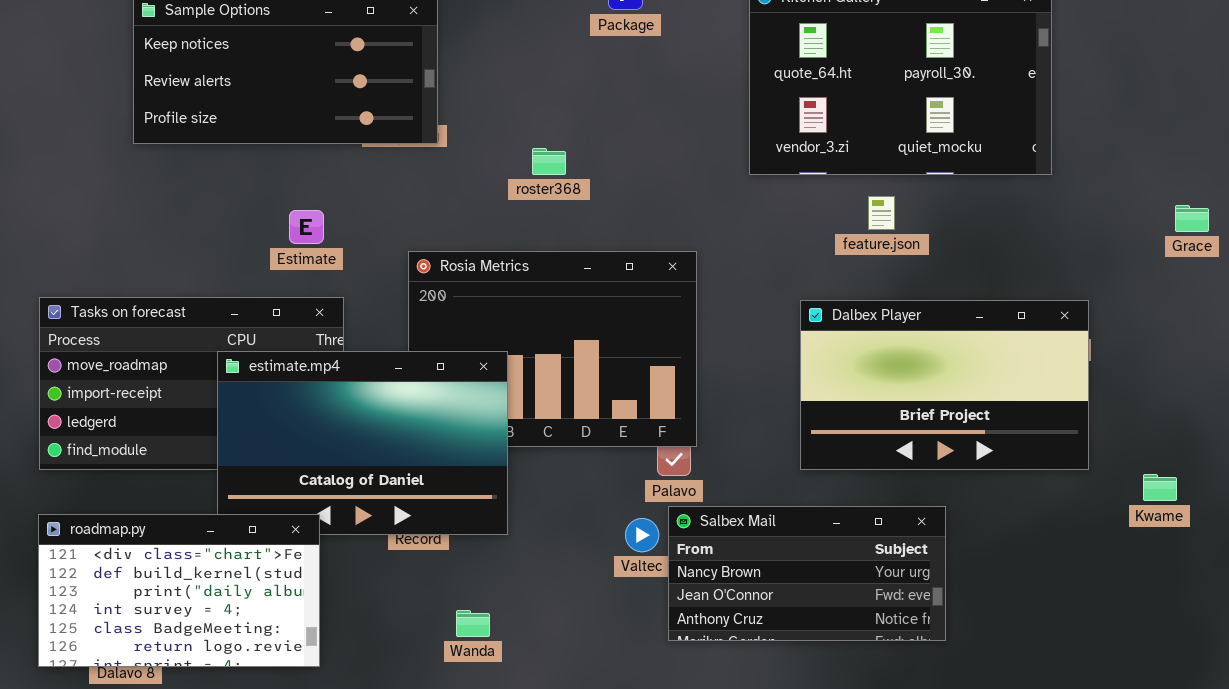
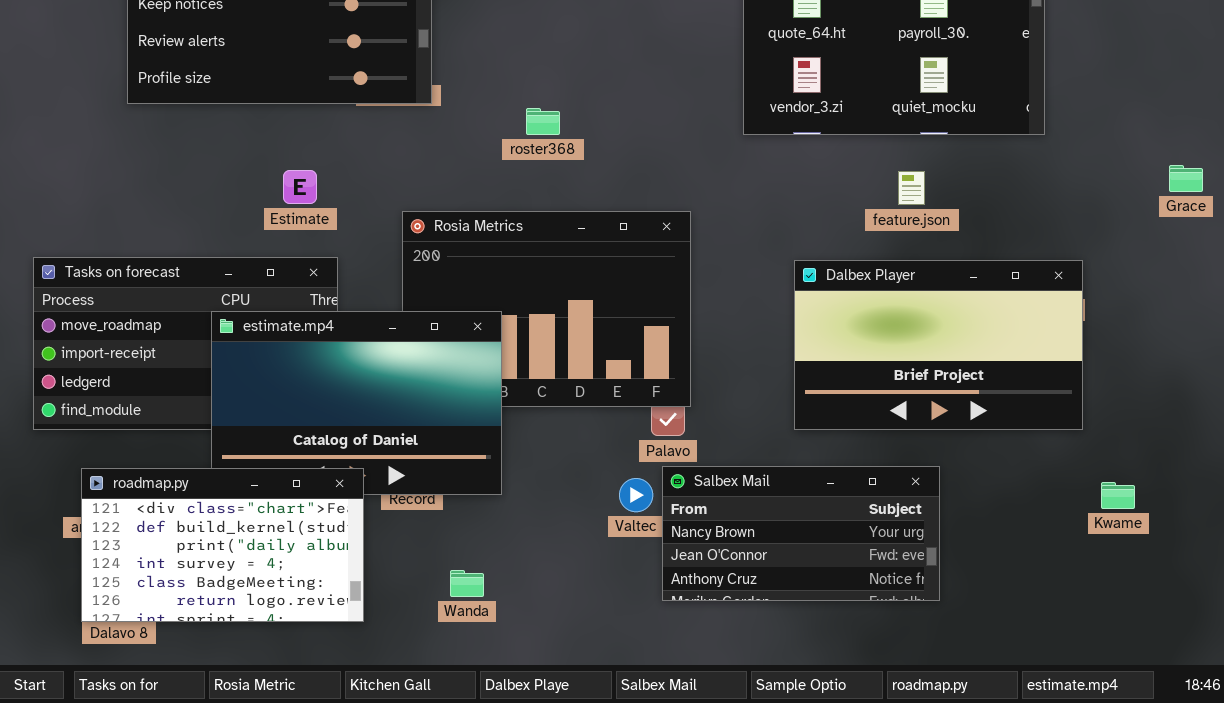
feature.json: [868,196,895,230] -> [898,171,925,205], moved
Kwame: [1143,474,1177,501] -> [1101,482,1135,509], moved
roadmap.py: [38,514,320,667] -> [81,468,364,622], moved

